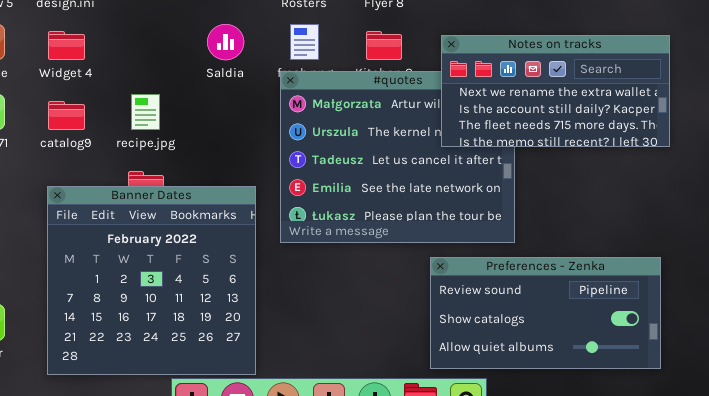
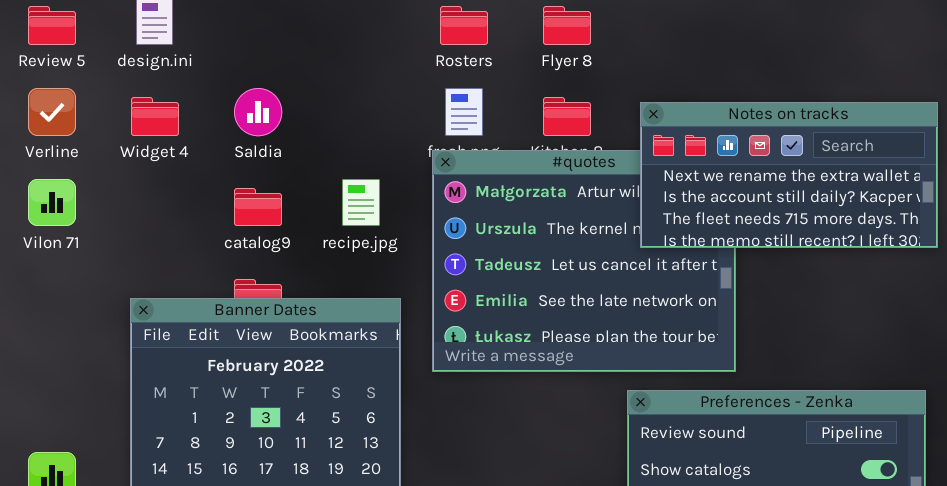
Saldia: [207,24,244,60] -> [234,88,282,136], moved
recipe.jpg: [131,94,160,130] -> [342,179,380,226], moved
catalog9: [48,101,85,130] -> [234,188,282,226], moved

